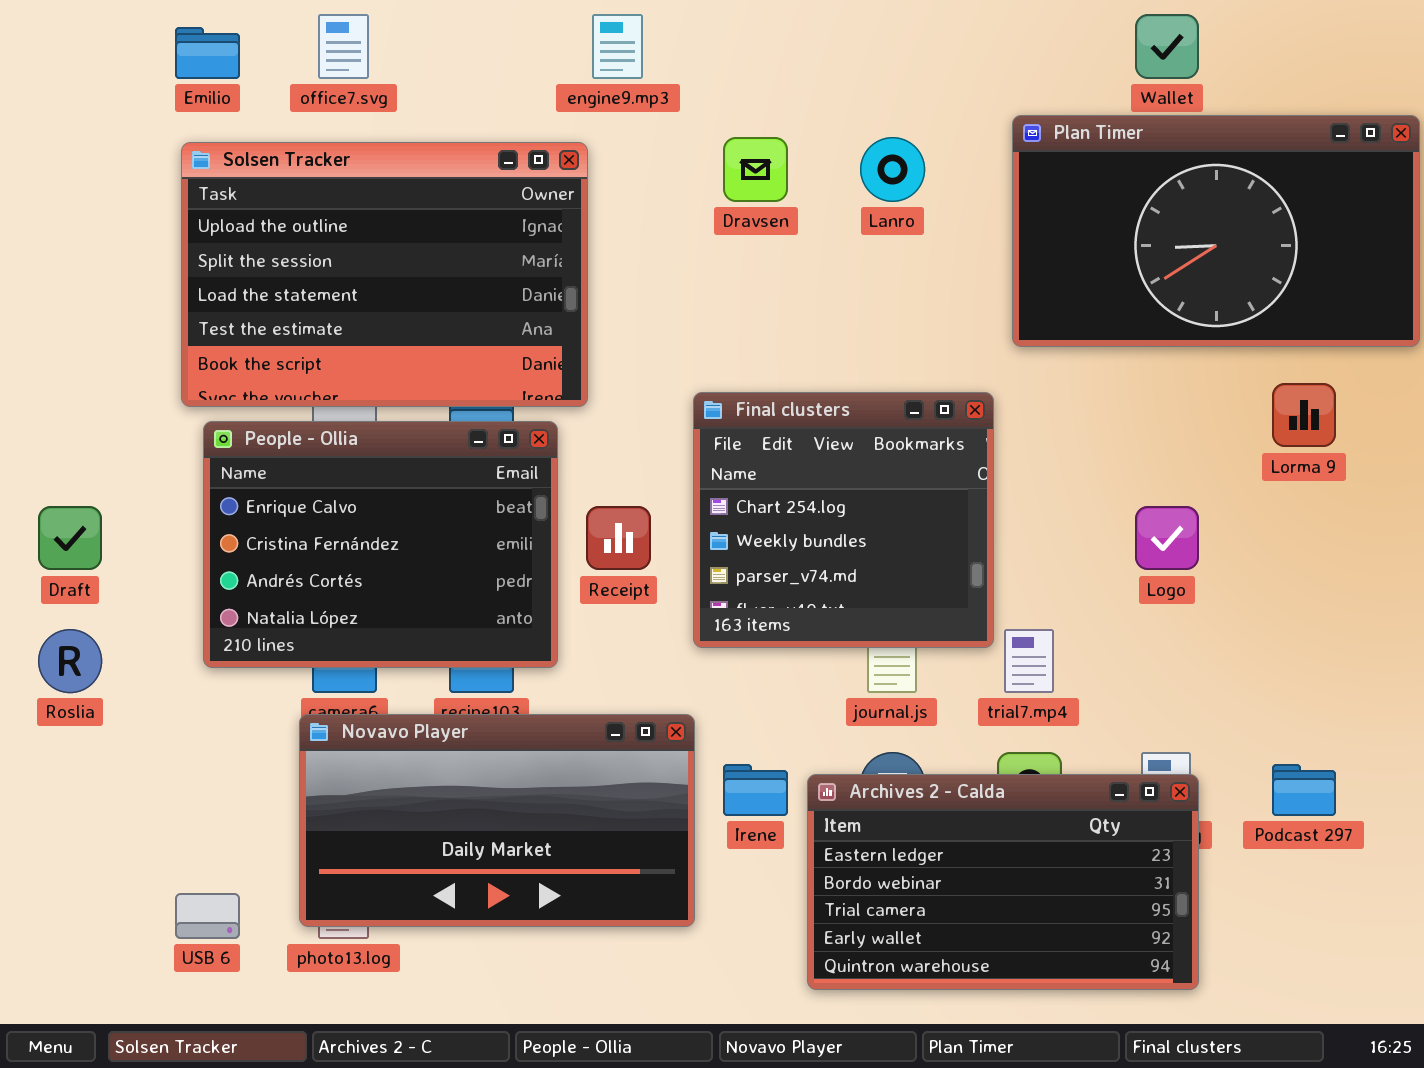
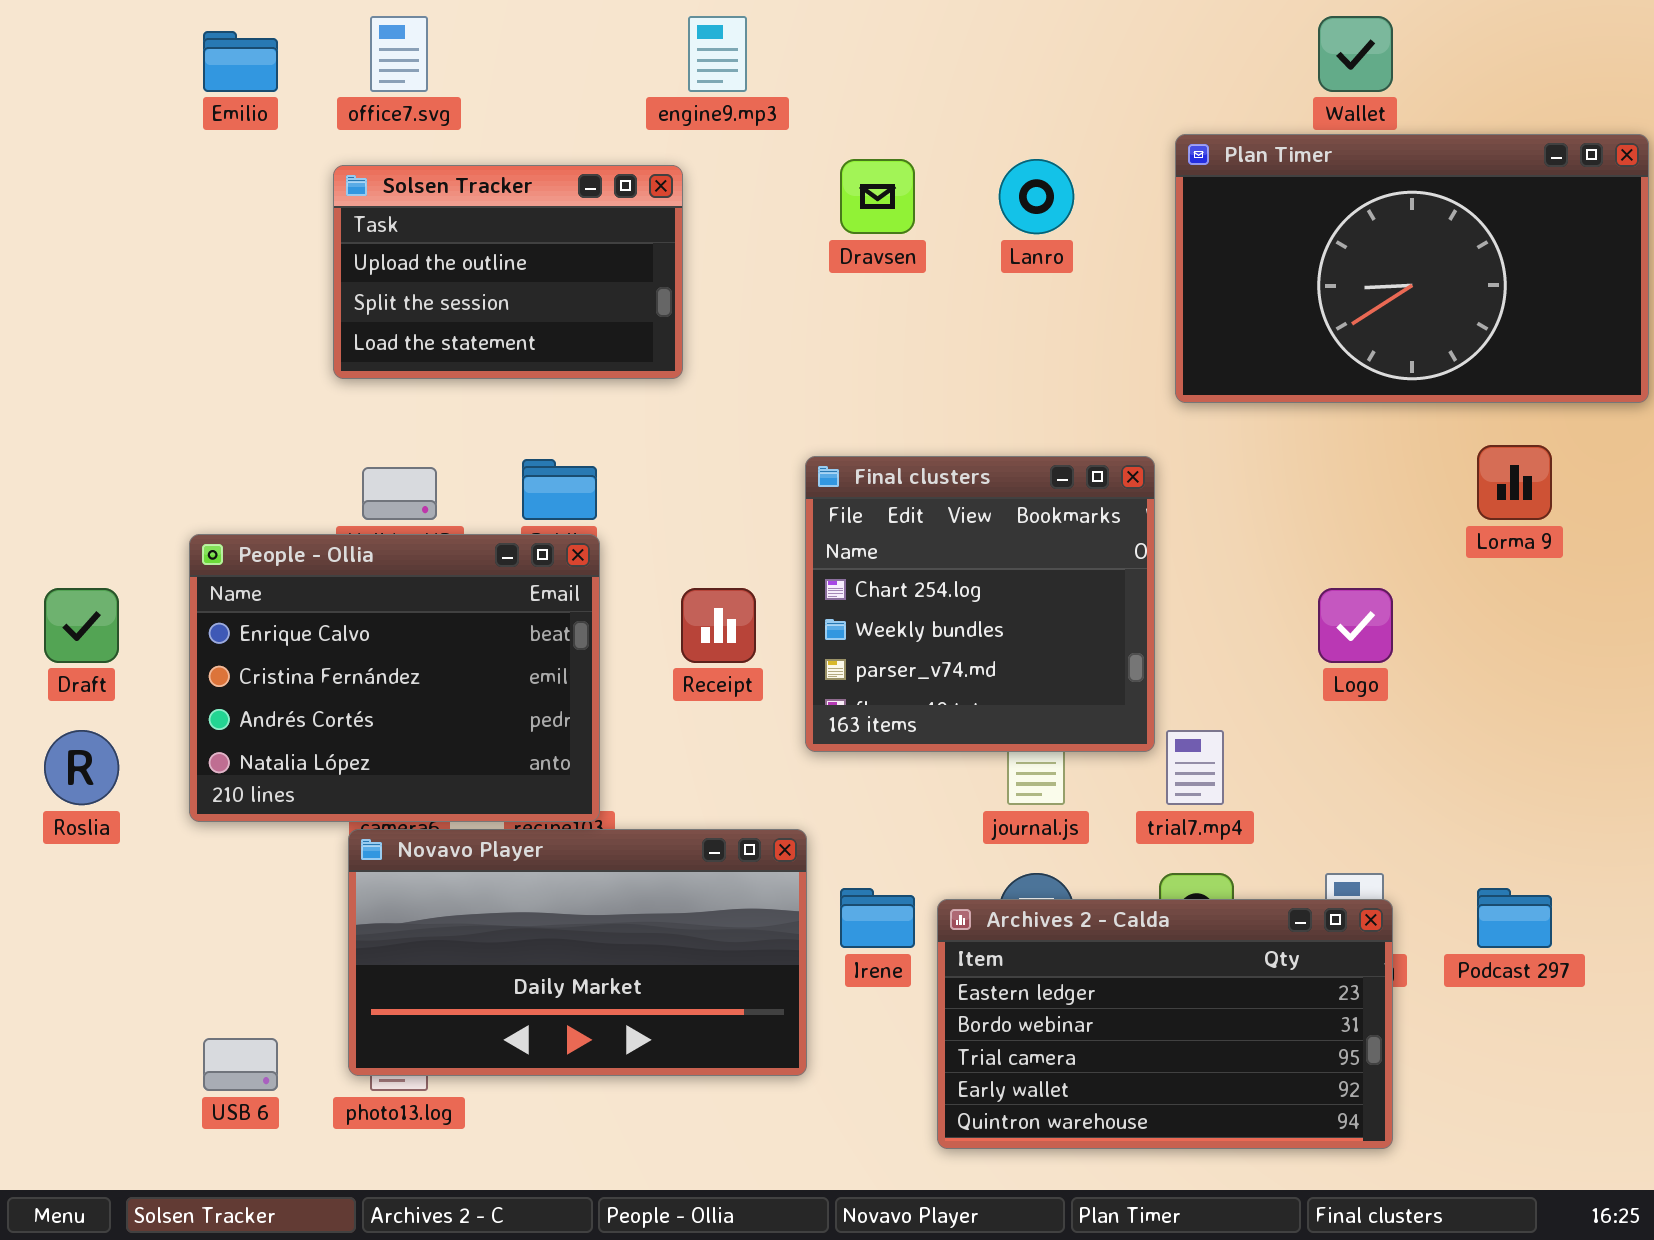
Solsen Tracker: [181,142,588,407] -> [333,165,683,379], resized
People - Ollia: [203,421,558,668] -> [189,534,600,822], moved

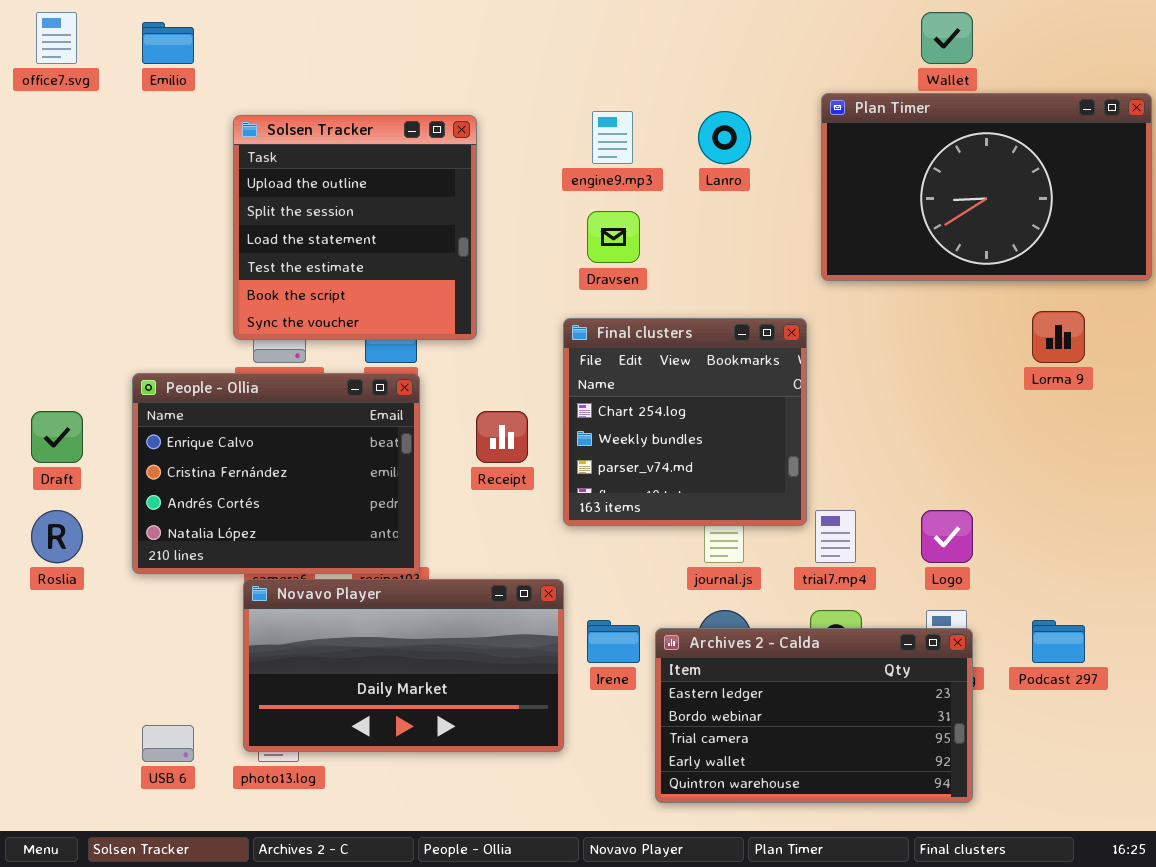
office7.svg: [370,16,428,92] -> [36,12,77,64], moved
engine9.mp3: [688,16,747,92] -> [592,111,633,164], moved
Dravsen: [840,159,915,234] -> [587,211,640,263], moved
Solsen Tracker: [333,165,683,379] -> [233,115,477,340], resized
Logo: [1318,588,1393,663] -> [921,510,973,563], moved

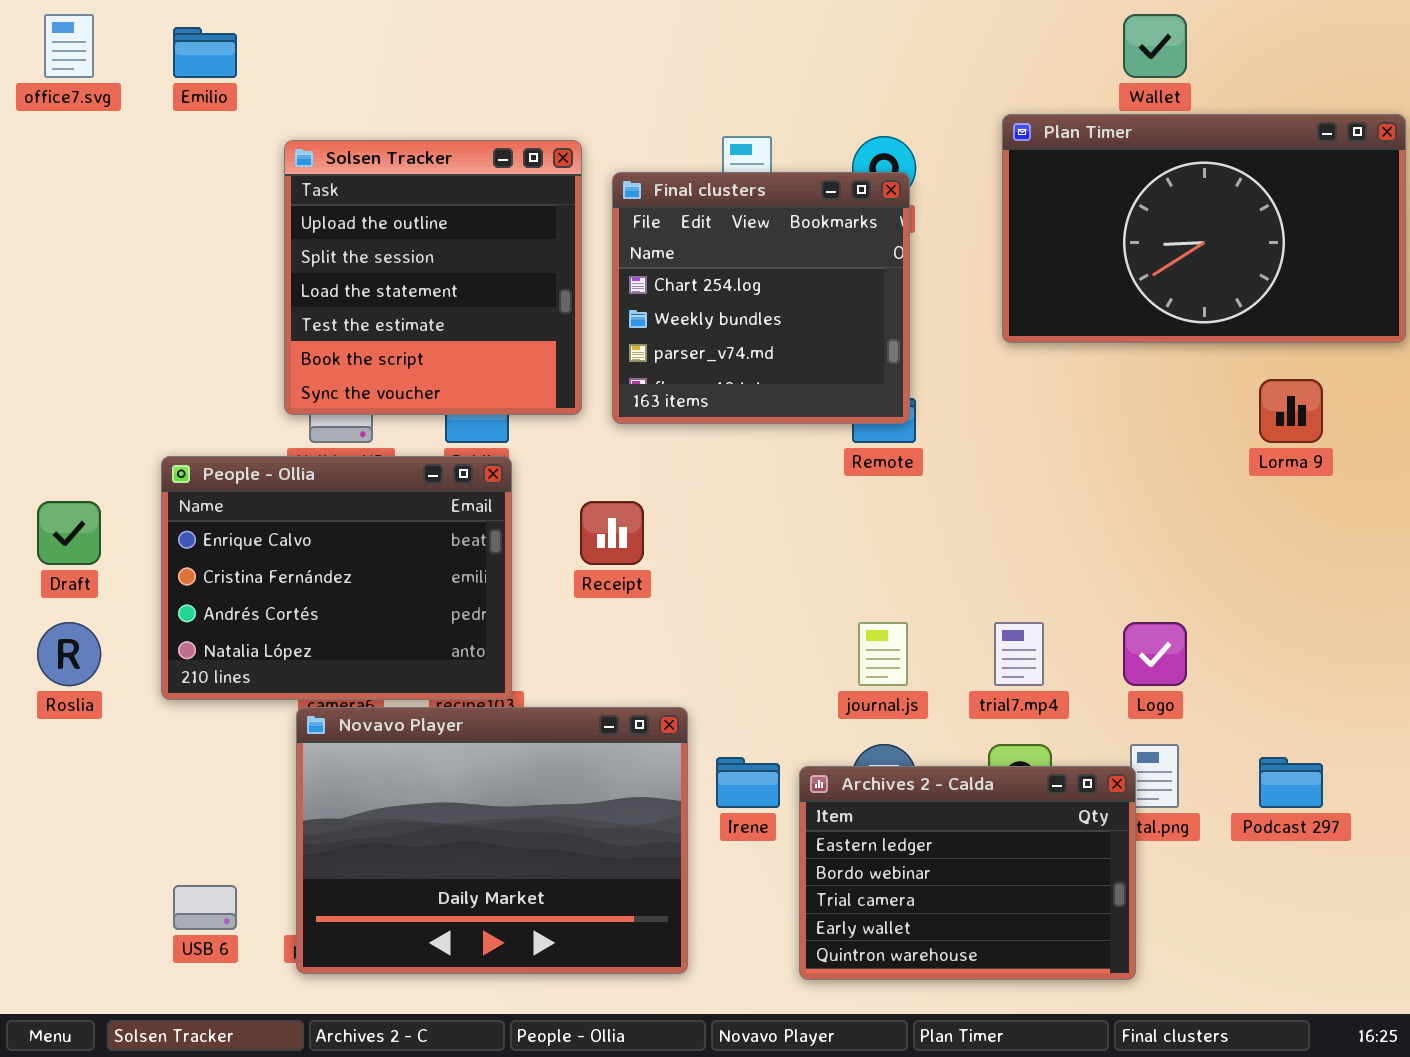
Final clusters: [563,318,807,526] -> [612,172,910,424], moved
Novavo Player: [243,579,564,752] -> [296,707,688,974], resized
Archives 2 - Calda: [655,628,973,803] -> [799,766,1136,980], resized

